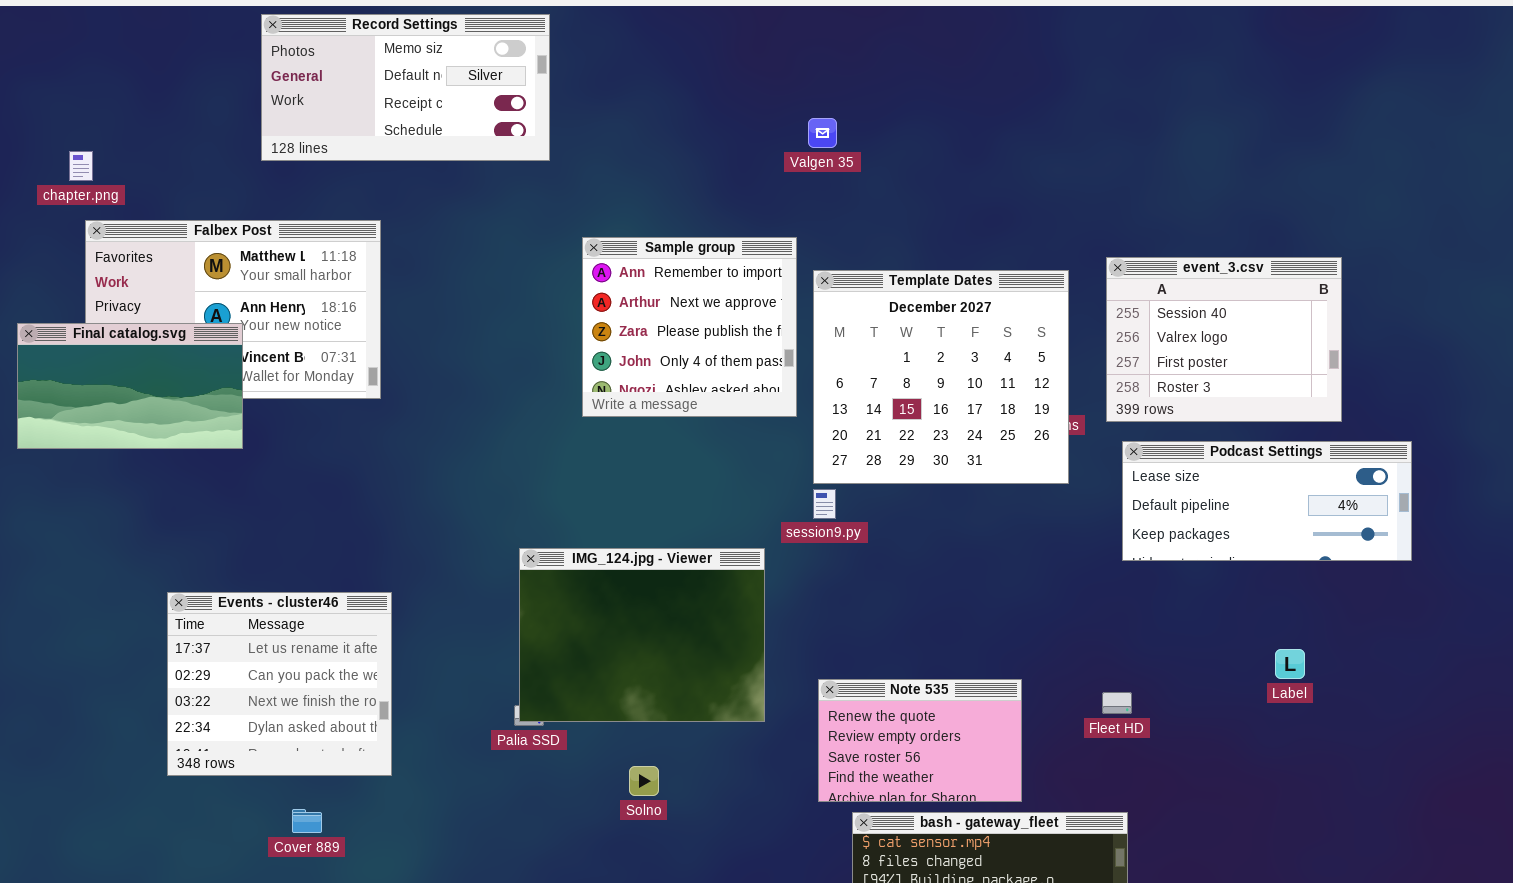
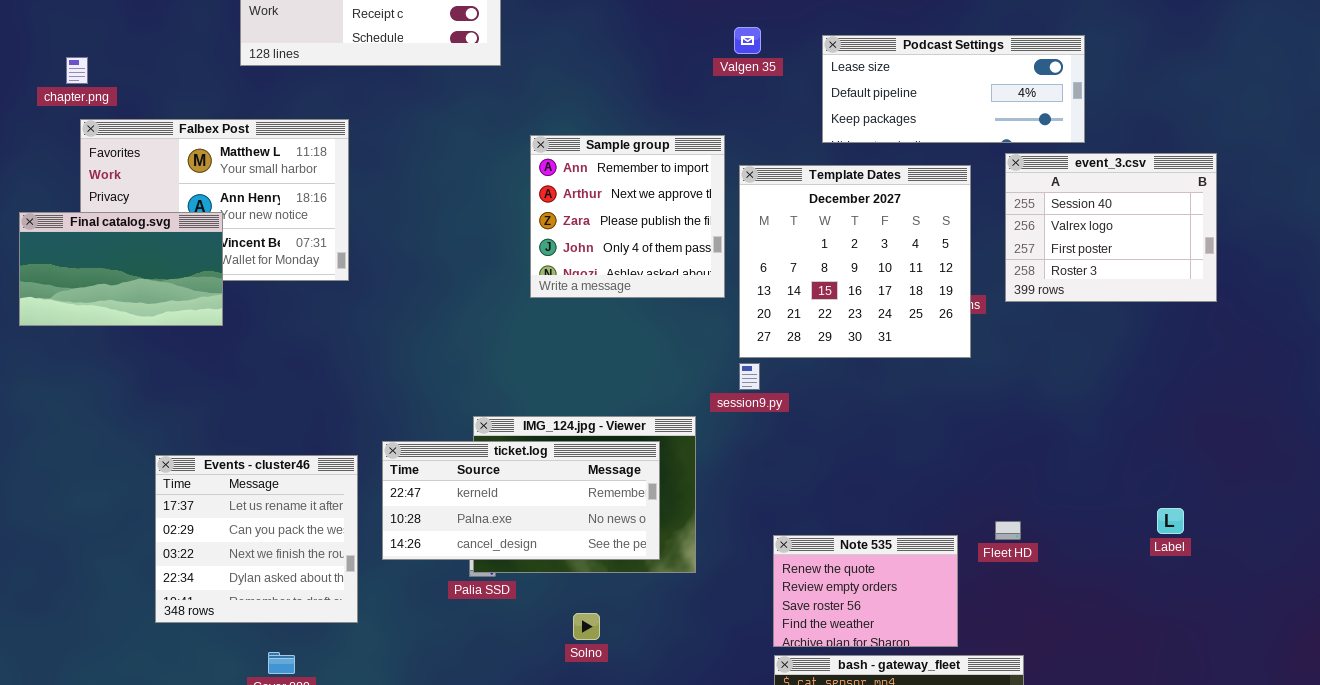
Podcast Settings: [1122,441,1412,561] -> [822,35,1085,143], moved
ticket.log: none -> [382,441,660,560], opened
Note 535: [818,679,1022,802] -> [773,535,958,647], moved
Fleet HD: [1102,692,1132,714] -> [995,521,1021,540], moved

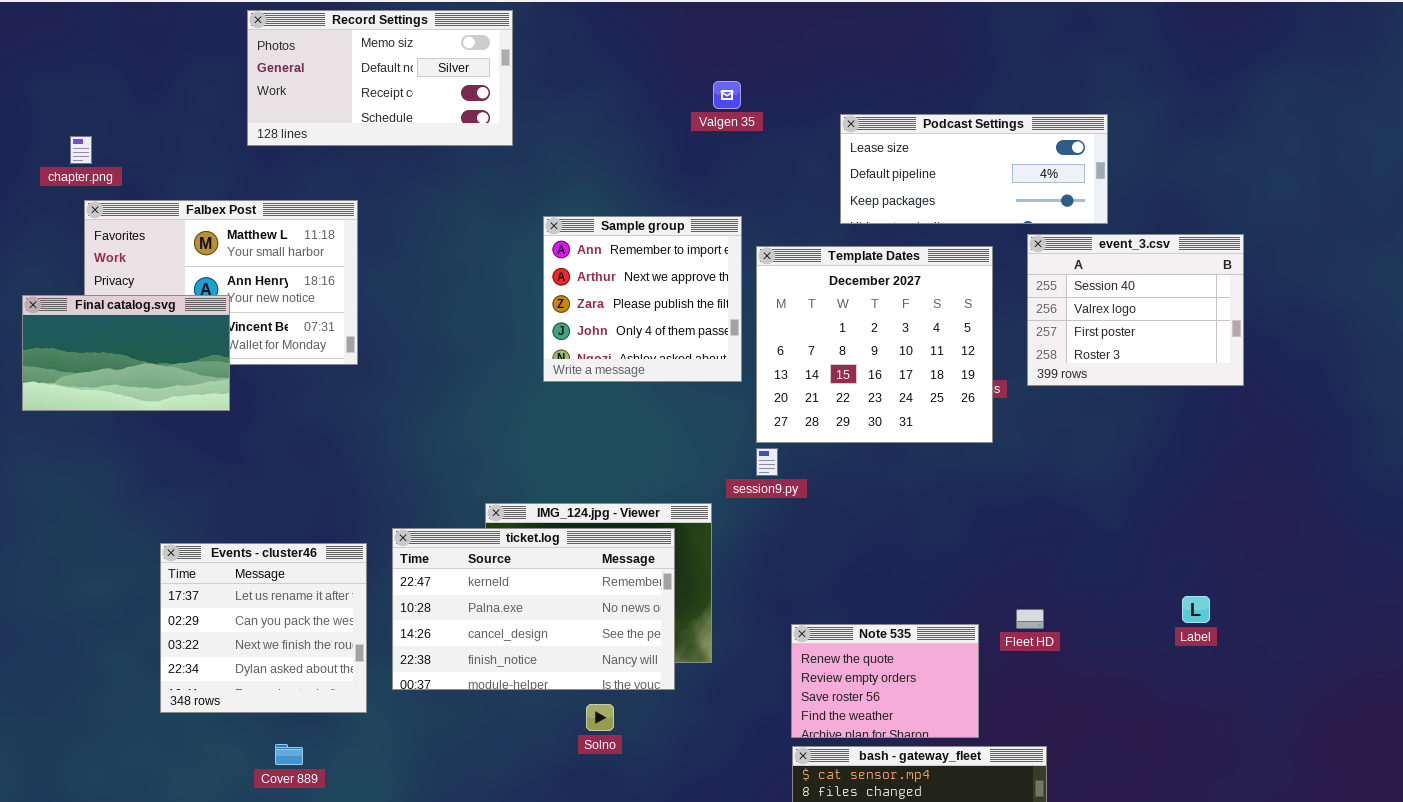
Valgen 35: [734,27,761,54] -> [713,81,741,109], moved
ticket.log: [382,441,660,560] -> [392,528,675,690], resized

